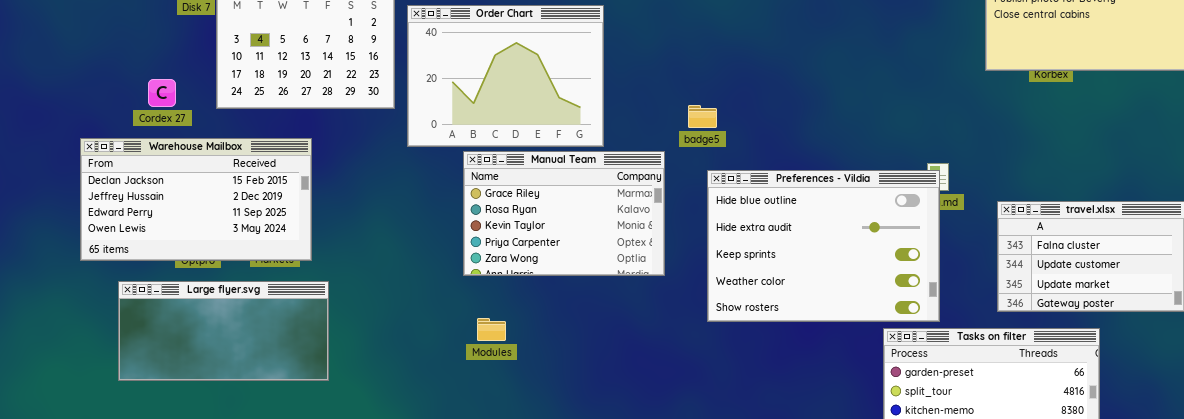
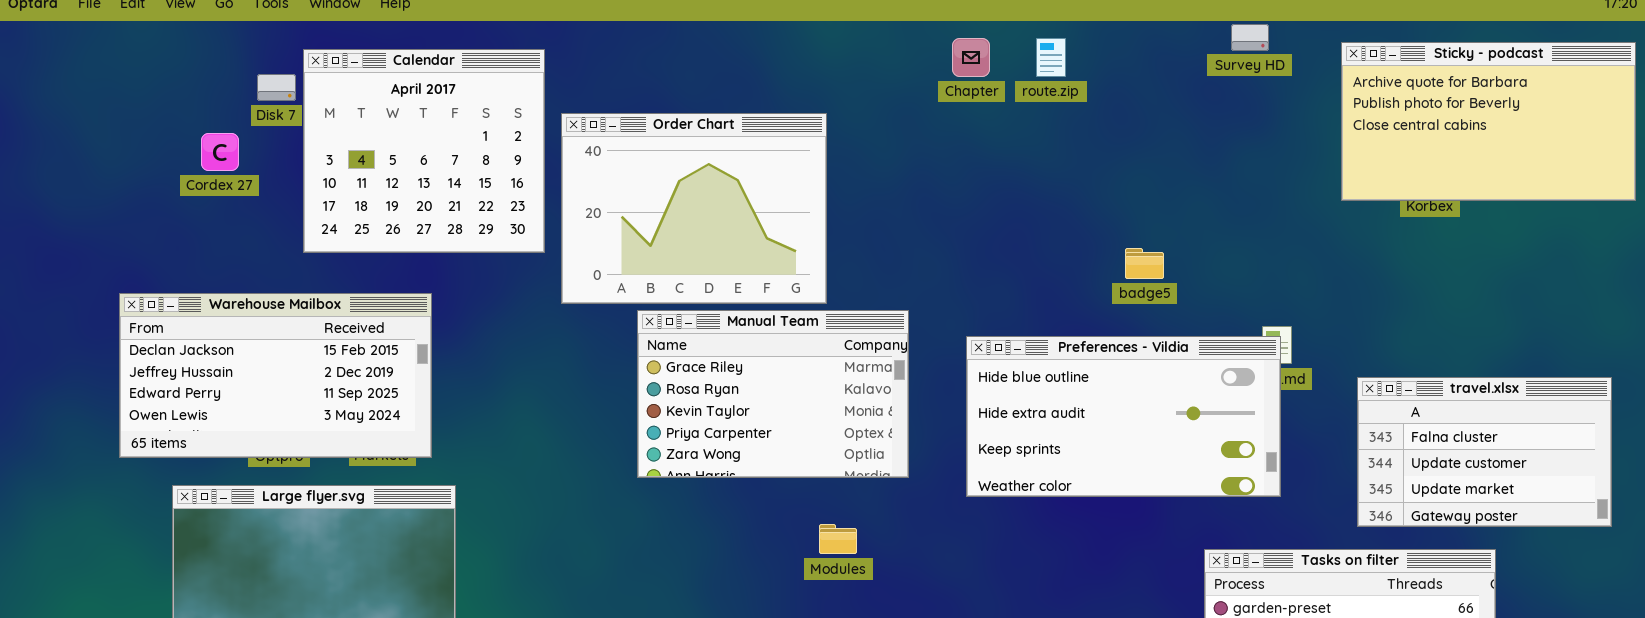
Cordex 27: [148,79,176,107] -> [201,133,239,171], moved
badge5: [688,105,717,128] -> [1125,248,1164,279], moved
Preferences - Vildia: [707,170,940,322] -> [966,336,1281,497], resized
Modules: [477,318,506,341] -> [819,524,857,554], moved

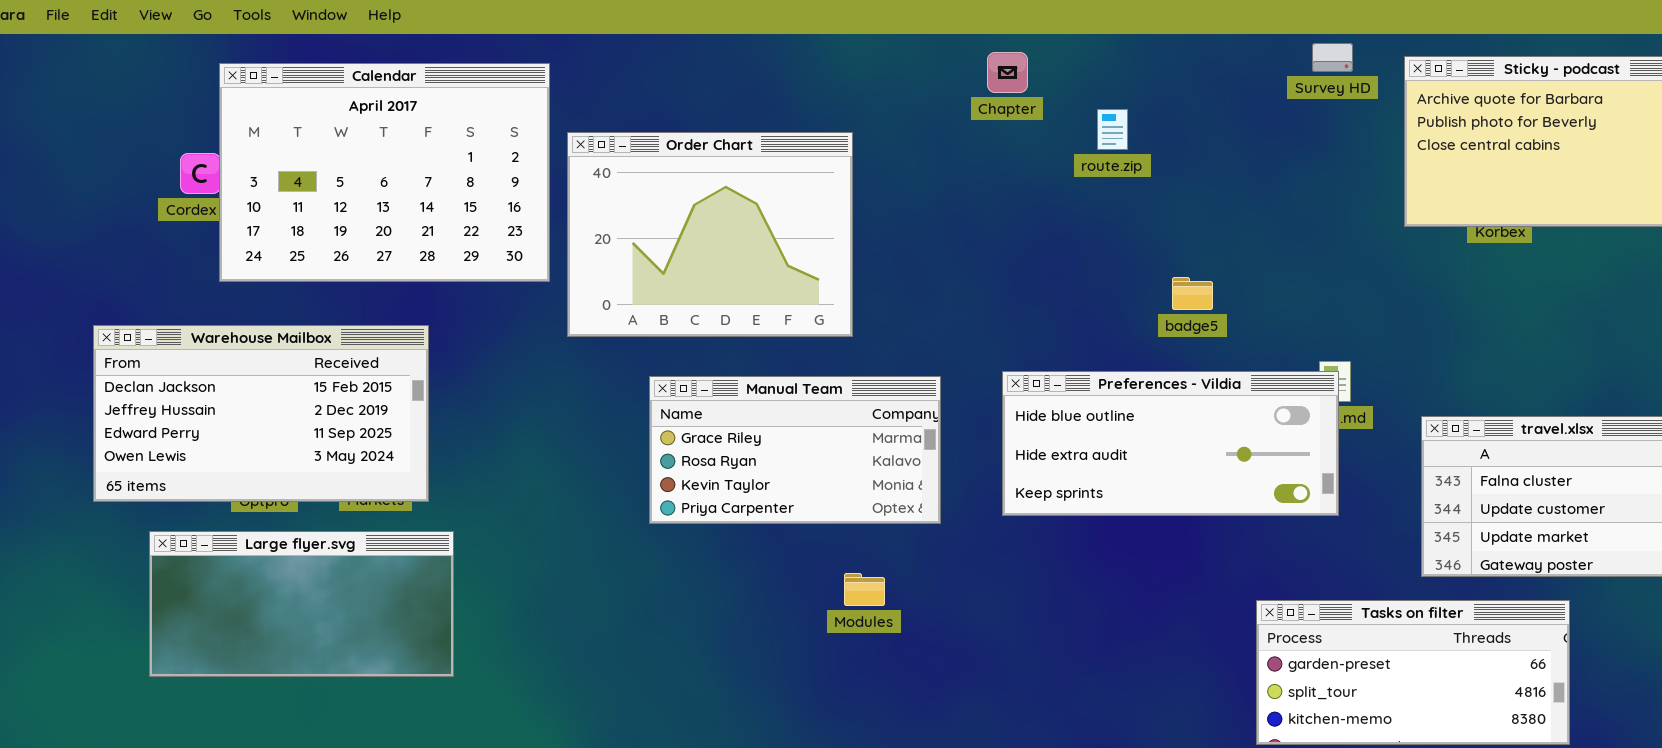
Survey HD: [1231,24,1269,51] -> [1312,43,1353,72], moved
route.zip: [1036,38,1066,77] -> [1097,109,1128,150], moved
Calendar: [303,49,545,253] -> [219,63,550,282], resized
Manual Team: [637,310,909,478] -> [649,376,941,524], resized
Preferences - Vildia: [966,336,1281,497] -> [1002,371,1339,516], resized

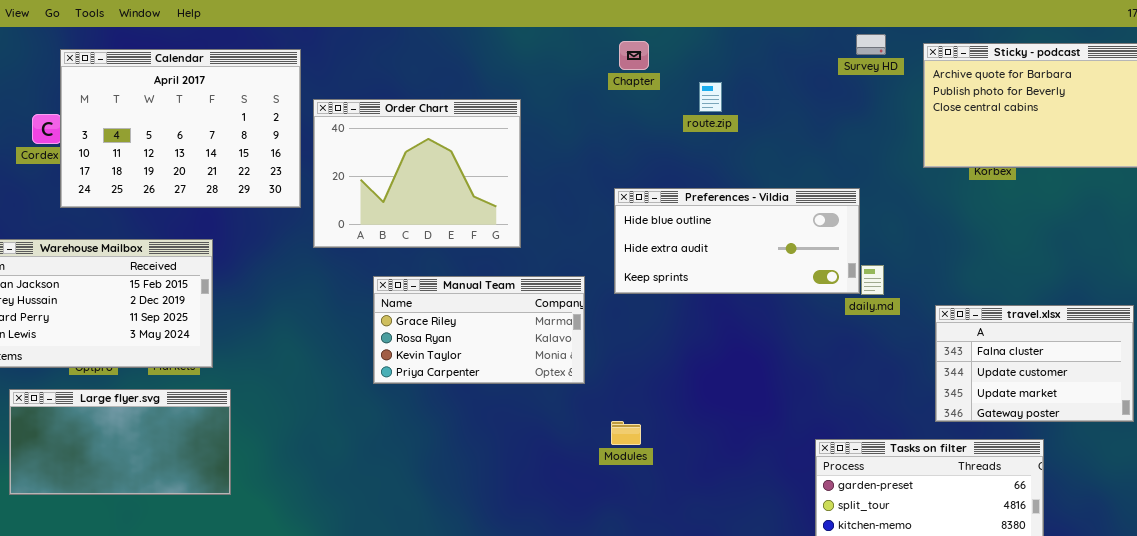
Preferences - Vildia: [1002,371,1339,516] -> [614,188,860,294], moved
Modules: [844,573,885,606] -> [611,421,641,445], moved

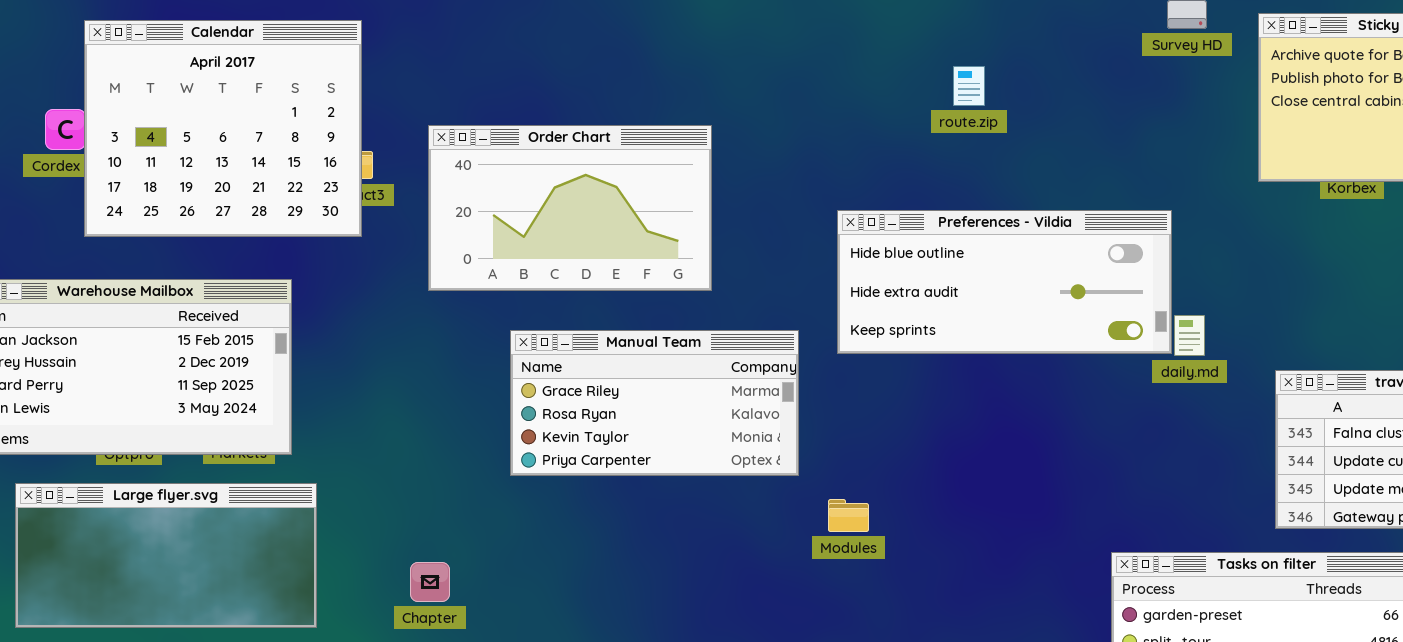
Chapter: [619,41,649,70] -> [410,562,450,602], moved
Calendar: [60,49,301,208] -> [84,20,362,237], resized
Order Chart: [313,99,521,248] -> [428,125,712,291], resized
Modules: [611,421,641,445] -> [828,499,869,532], moved

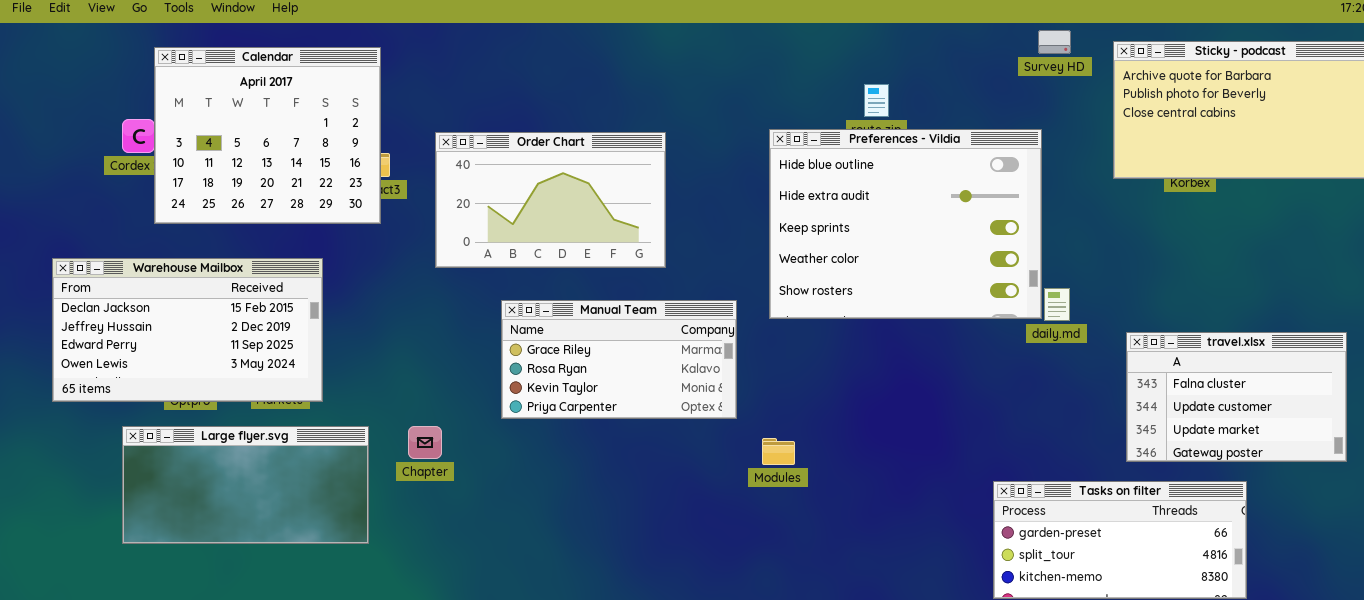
Preferences - Vildia: [837,210,1172,354] -> [769,129,1042,319], resized
Large flyer.svg: [15,483,317,628] -> [122,426,369,544], moved
Chapter: [410,562,450,602] -> [408,426,442,459], moved

